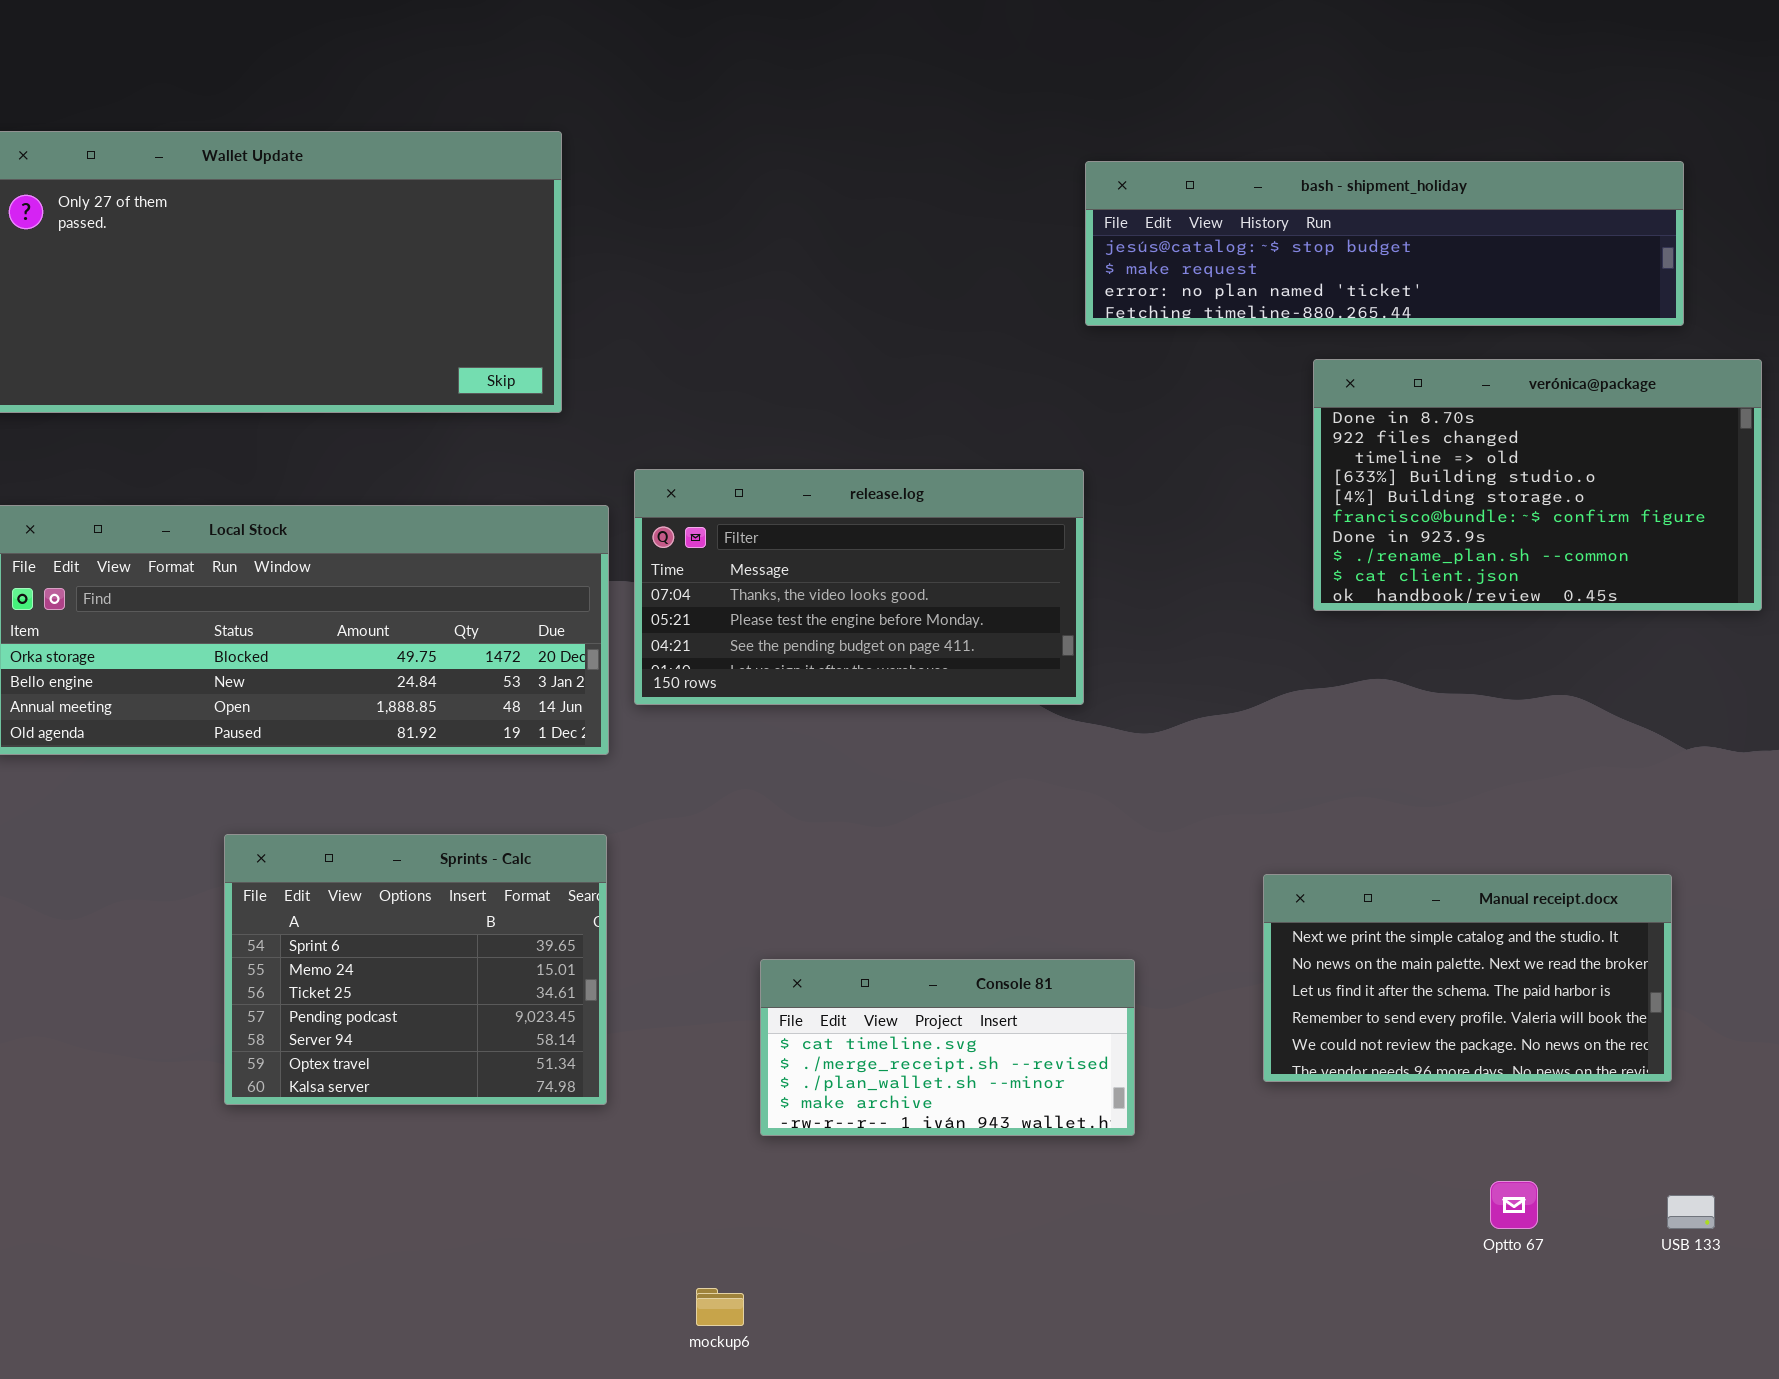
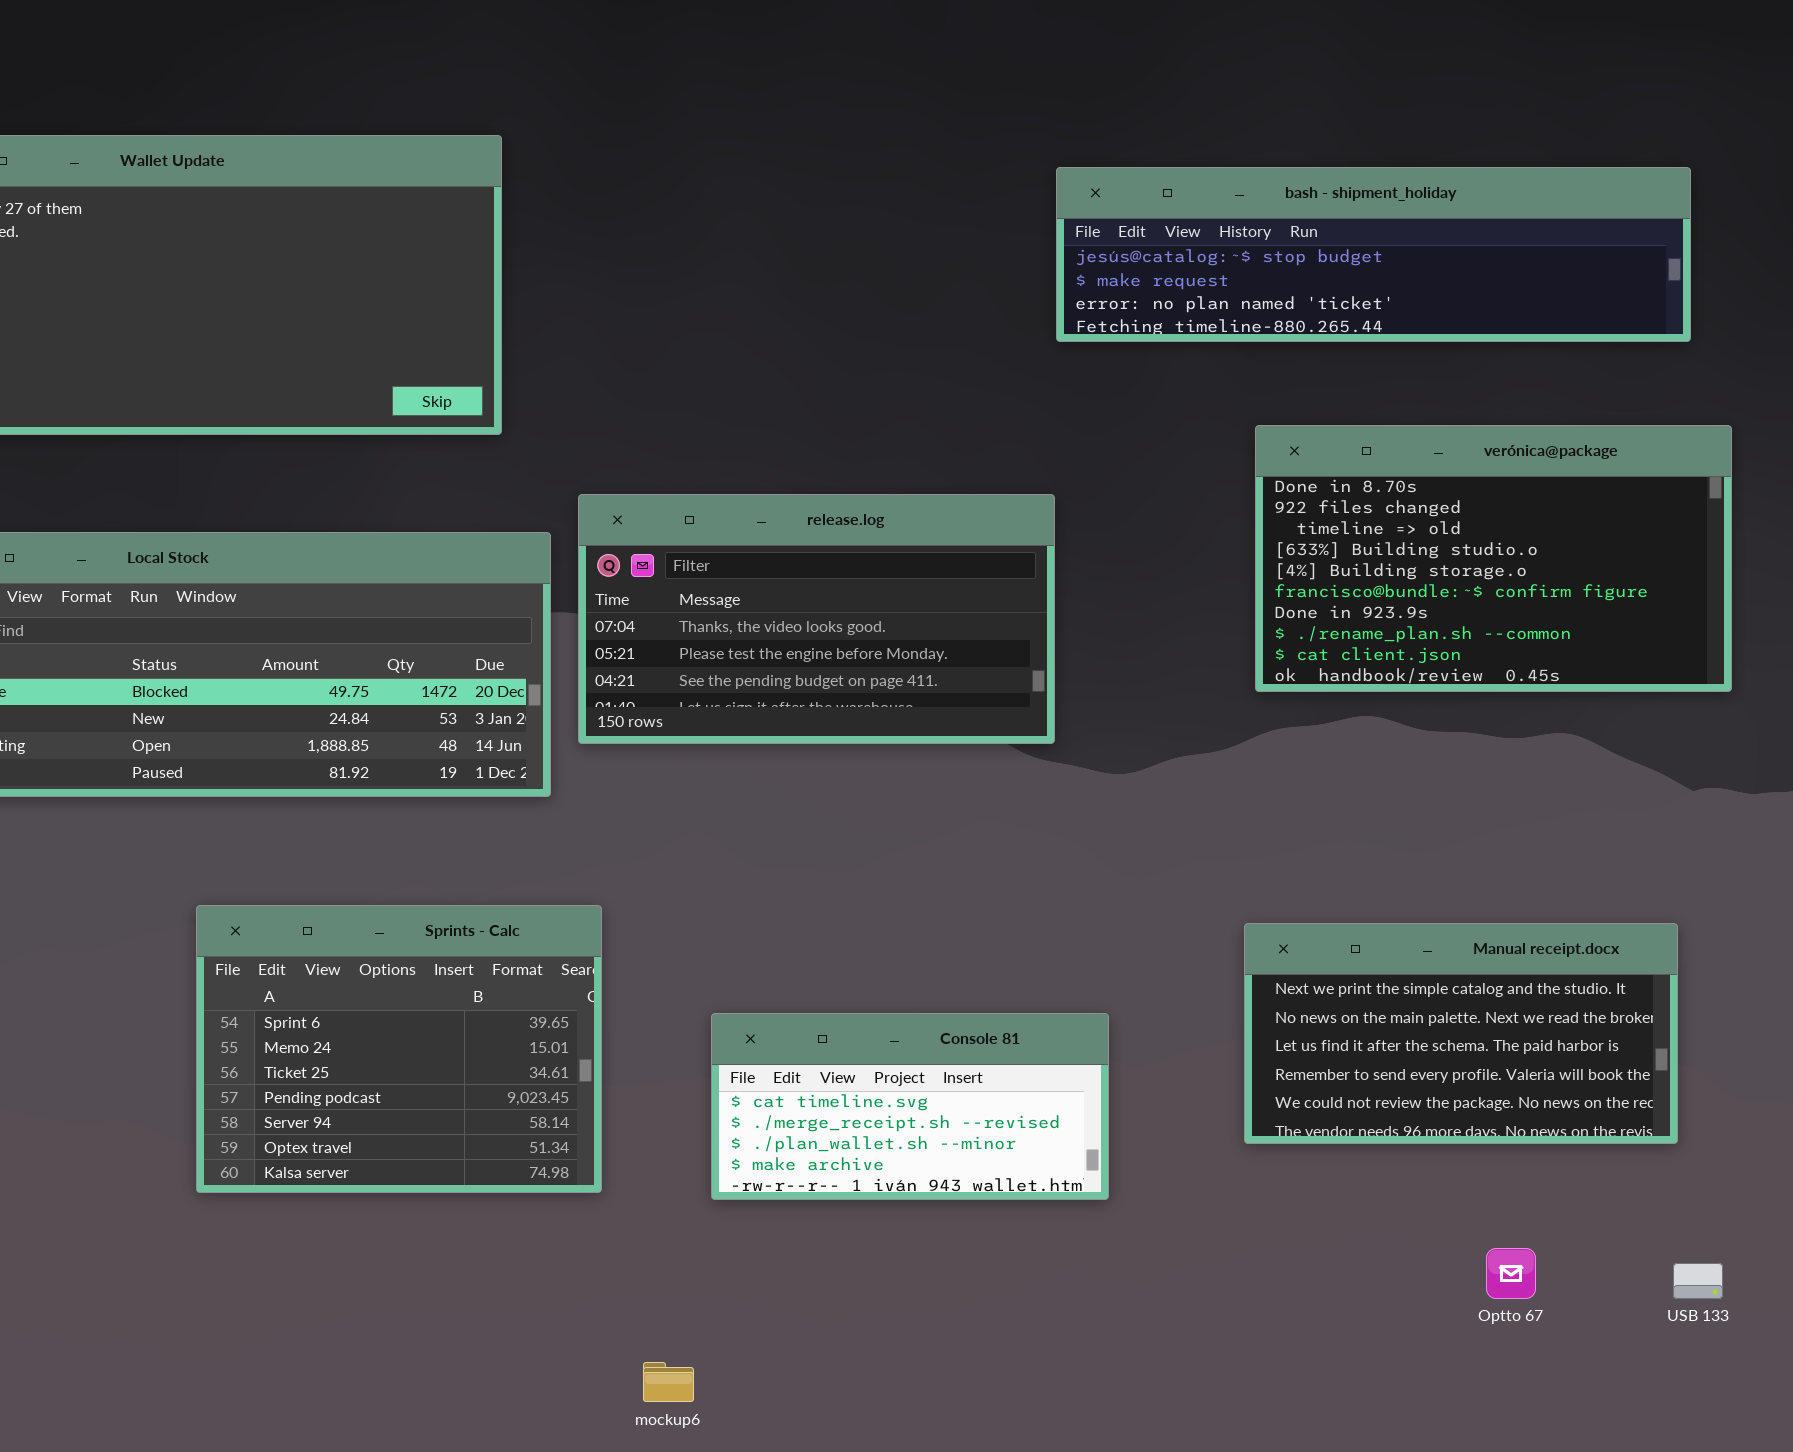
verónica@package: [1313,359,1762,611] -> [1255,425,1732,692], moved
Sprints - Calc: [224,834,607,1105] -> [196,905,602,1193], moved

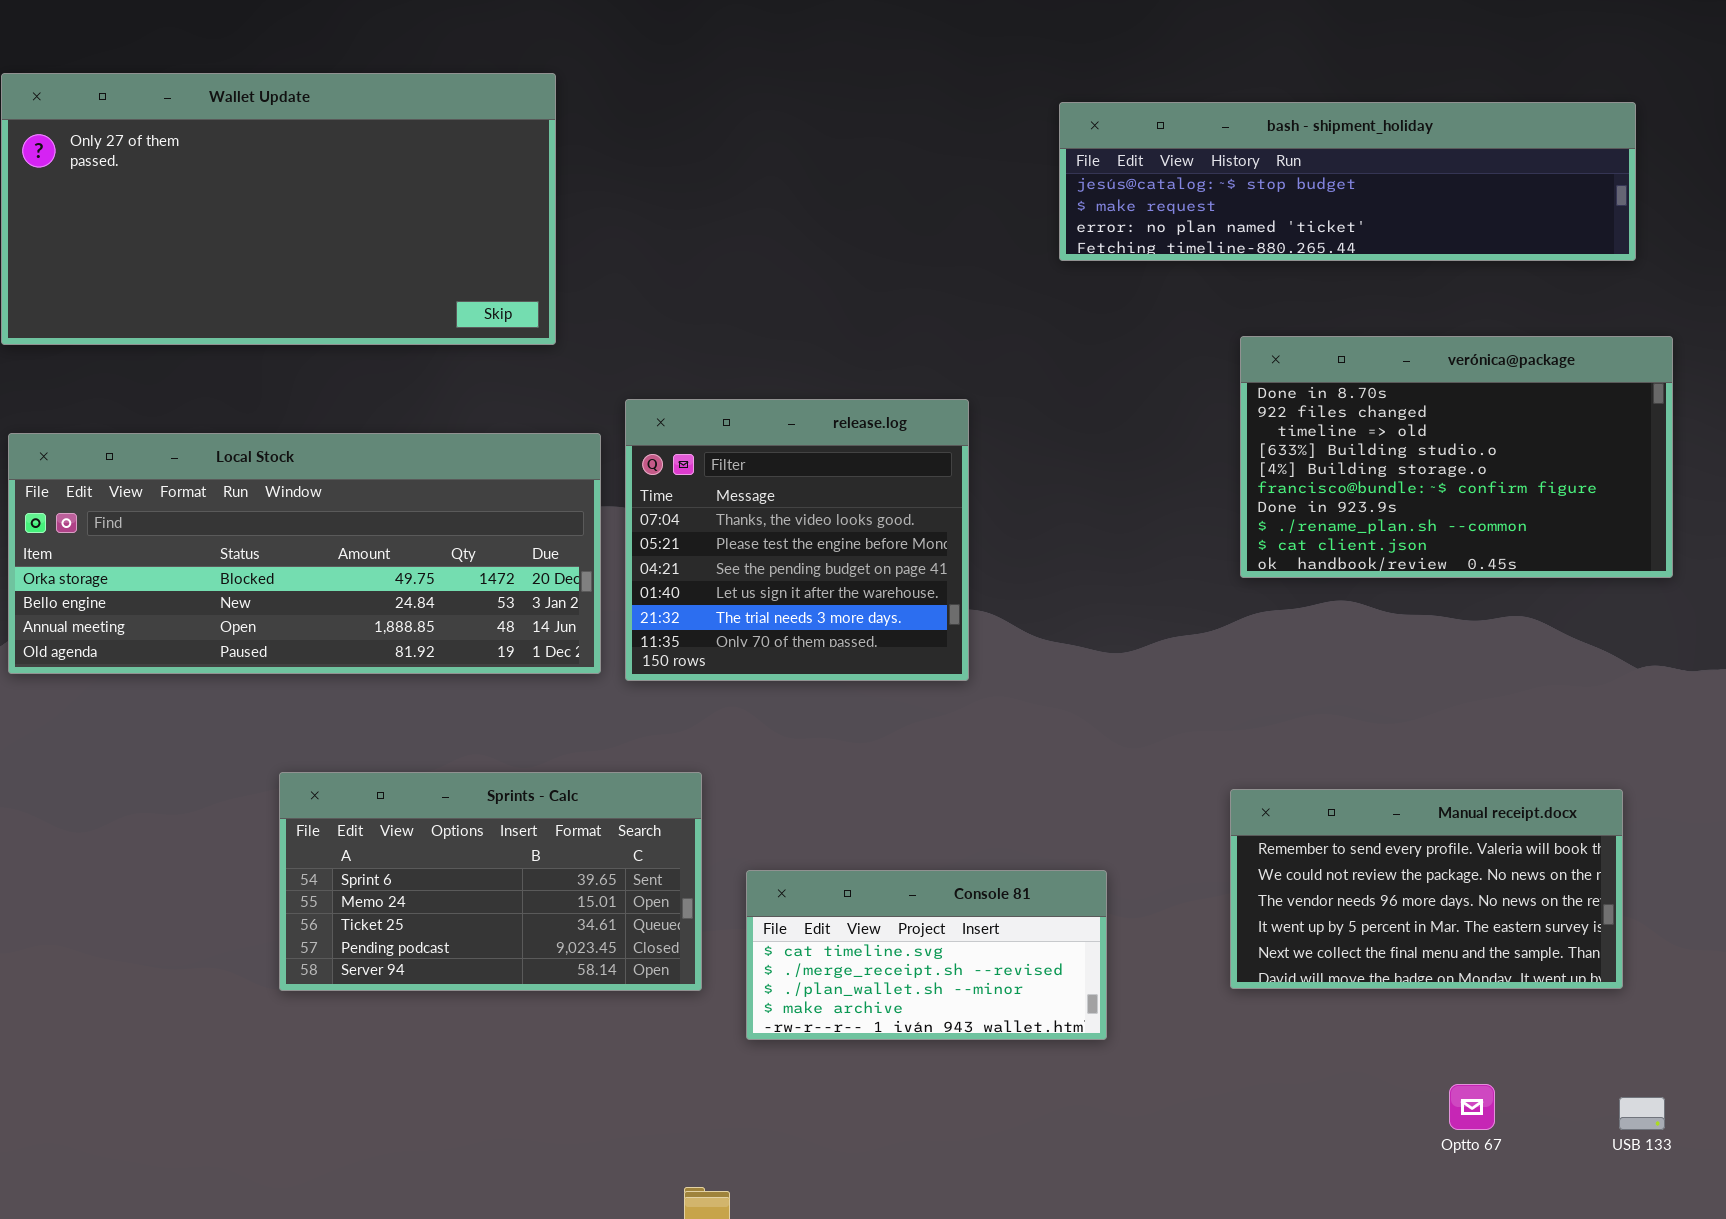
release.log: [578,494,1055,744] -> [625,399,969,681], resized
Sprints - Calc: [196,905,602,1193] -> [279,772,702,991], resized
Manual receipt.docx: [1244,923,1678,1144] -> [1230,789,1623,989], scrolled down 3 rows

